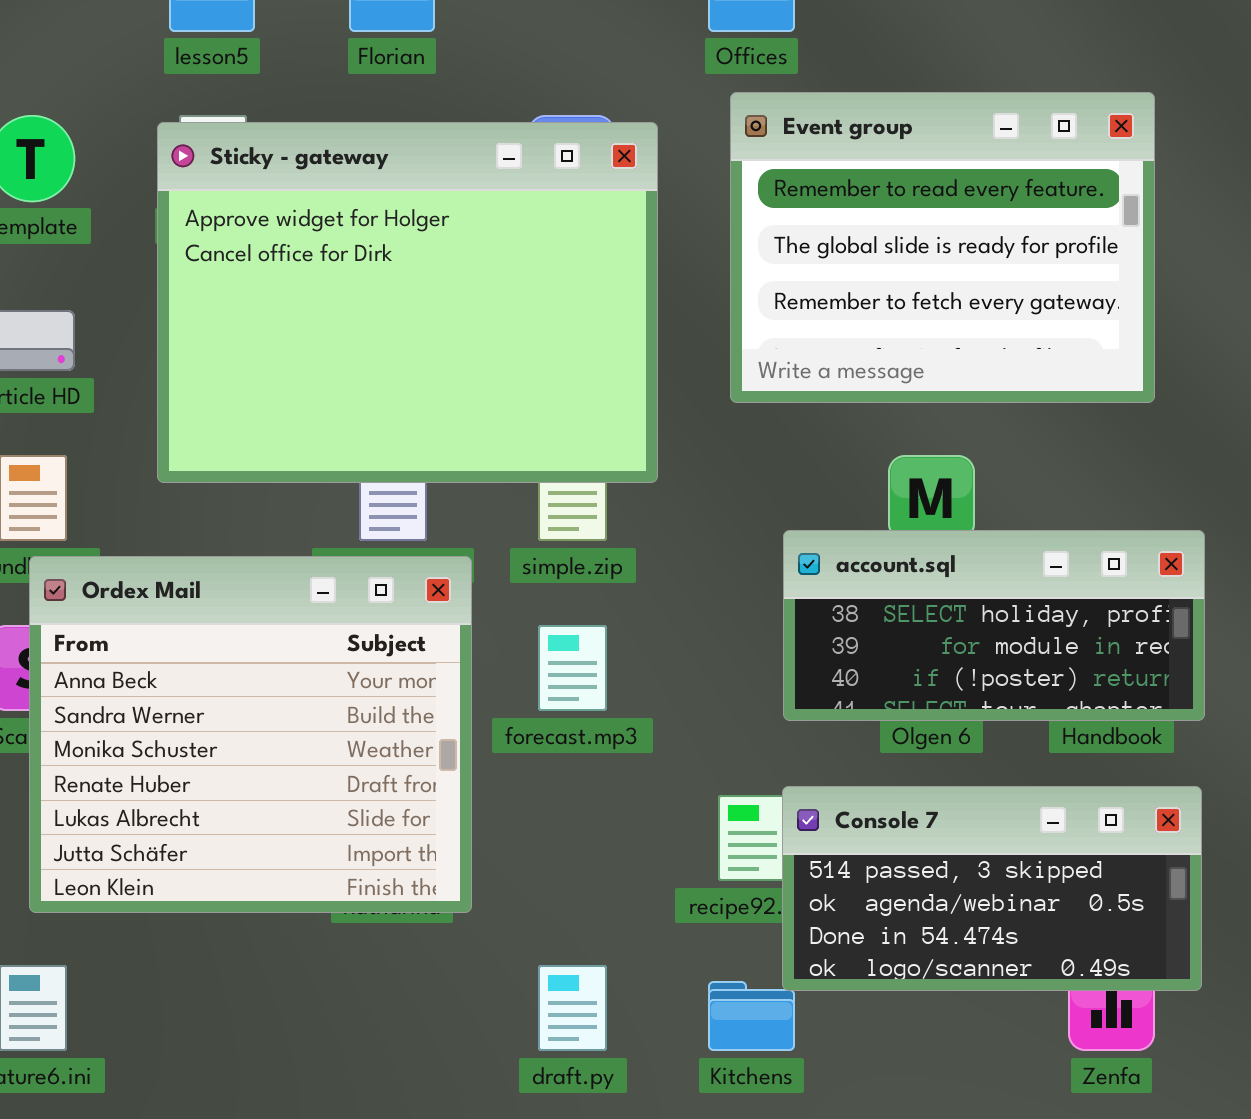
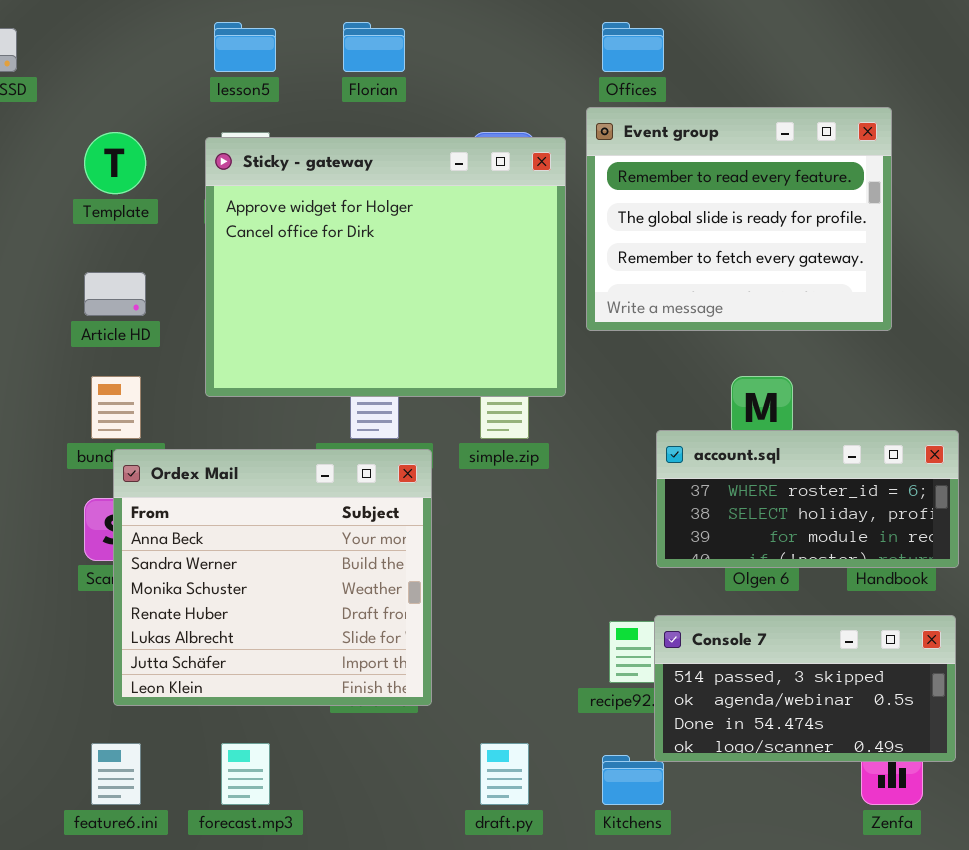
Event group: [730,92,1155,403] -> [586,107,892,331], moved
account.sql: [783,530,1205,721] -> [656,430,959,568], scrolled up 1 row
forecast.mp3: [538,625,607,711] -> [221,743,270,805], moved

